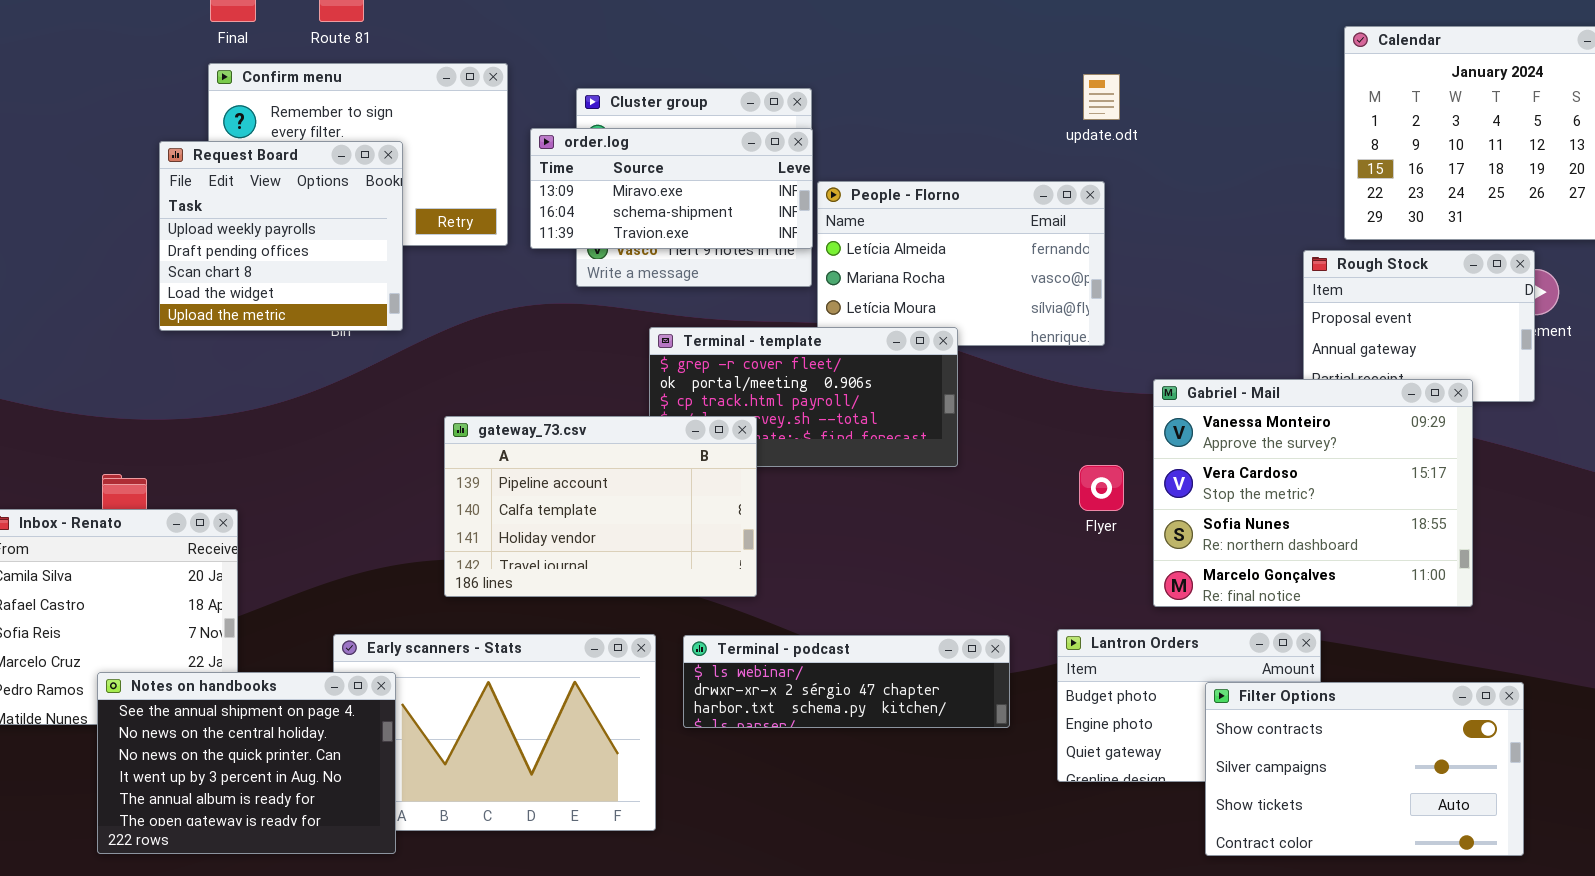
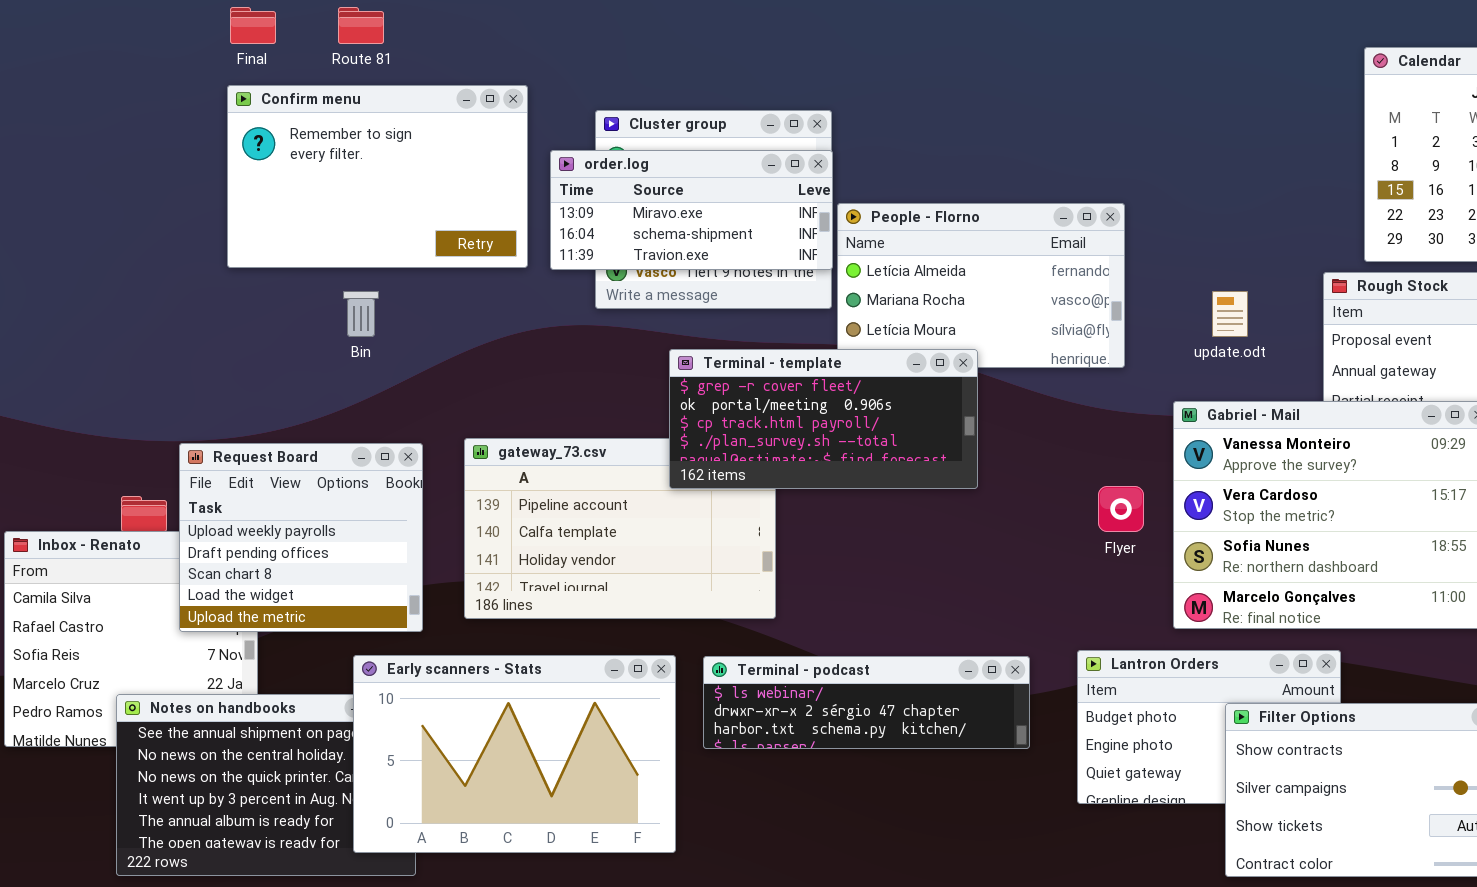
update.odt: [1083,74,1120,120] -> [1212,291,1248,337], moved
Request Board: [159,141,403,331] -> [179,443,423,632], moved
Terminal - template: [649,327,958,467] -> [669,349,978,489], raised
Early scanners - Stats: [333,634,656,831] -> [353,655,676,853], raised

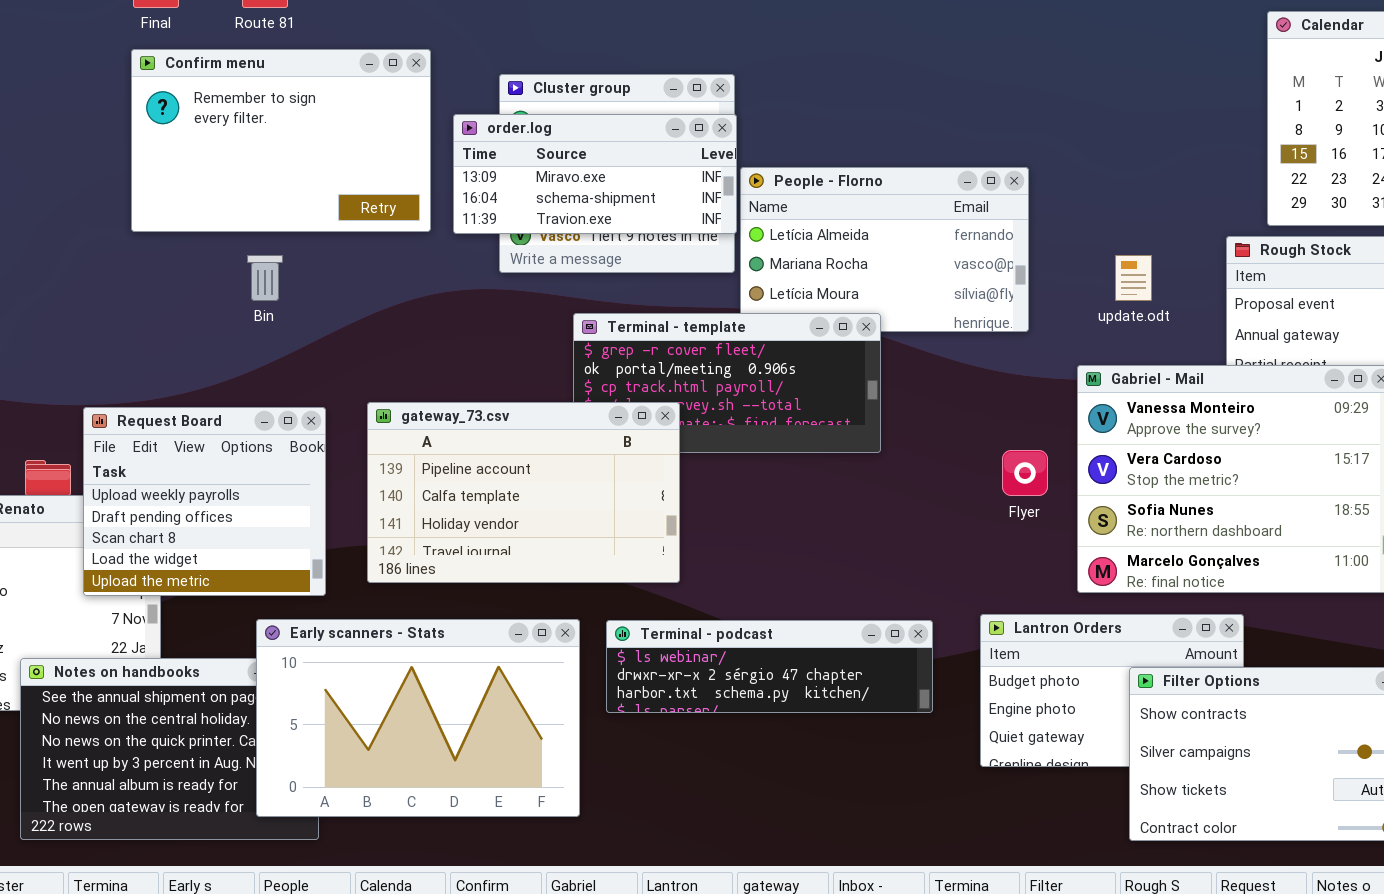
gateway_73.csv: [464,438,776,619] -> [367,402,680,583], raised

